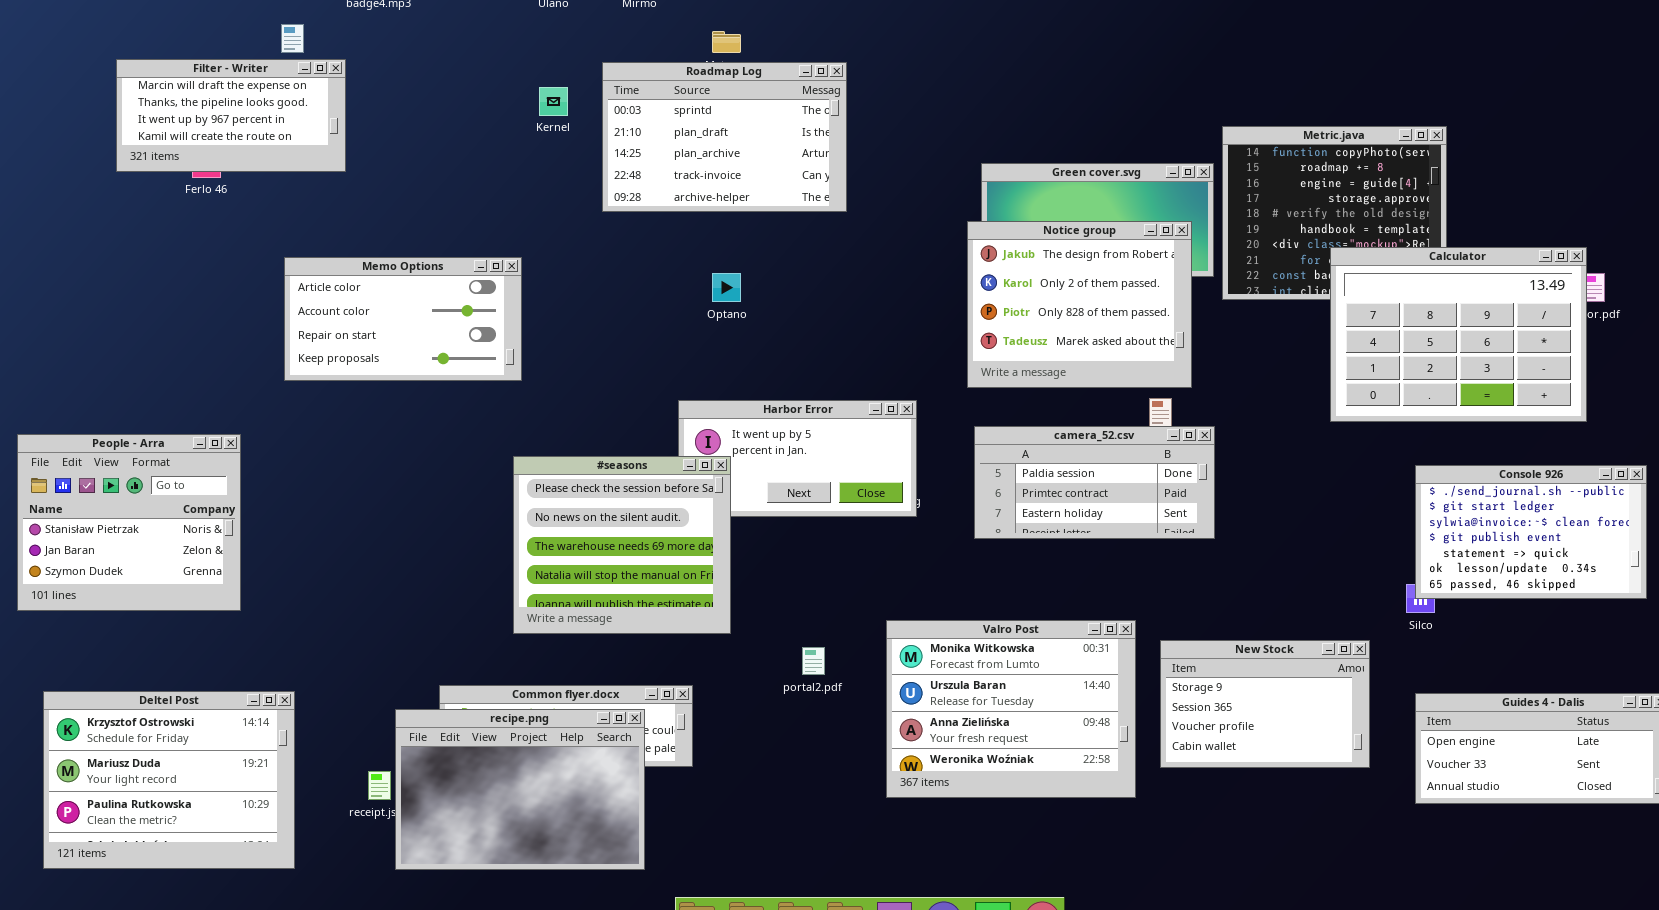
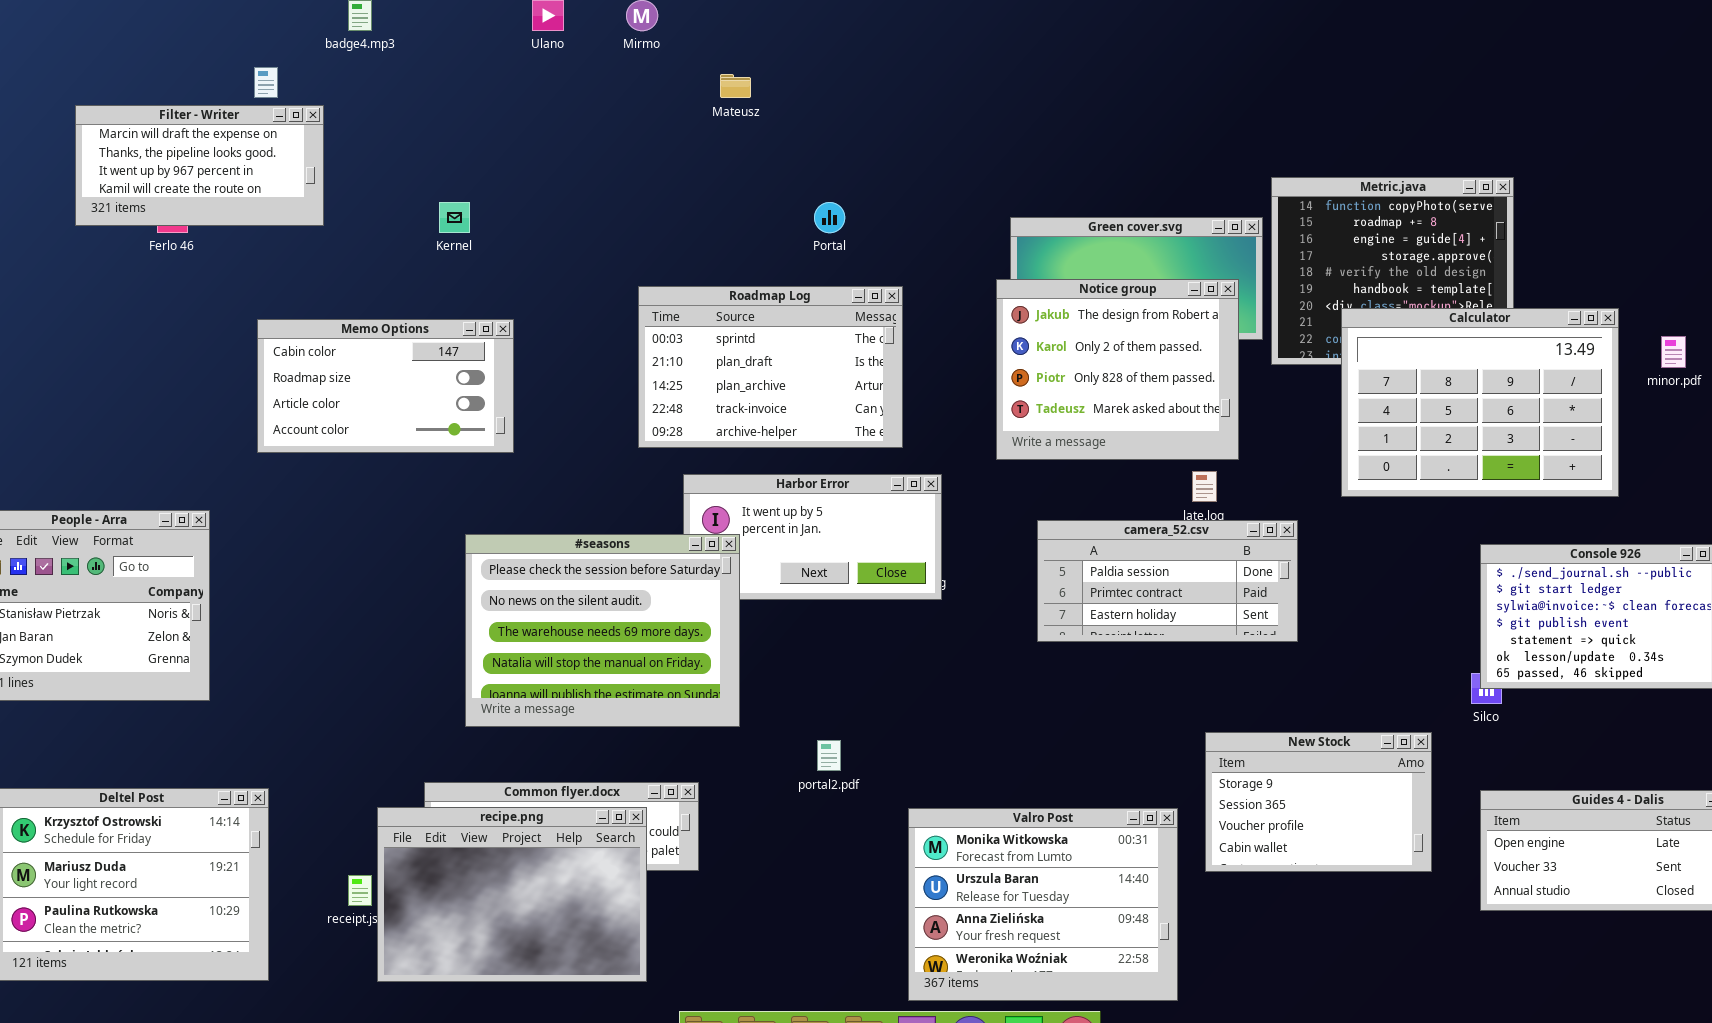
Roadmap Log: [602,62,847,212] -> [638,286,903,448], moved
Kernel: [539,87,568,116] -> [439,202,470,233], moved
Calculator: [1330,247,1587,422] -> [1341,308,1619,497], moved
Memo Options: [284,257,522,381] -> [257,319,514,453], scrolled up 2 rows
camera_52.csv: [974,426,1215,539] -> [1037,520,1298,642], moved
#seasons: [513,456,731,634] -> [465,534,740,727], resized
Valro Post: [886,620,1136,798] -> [908,808,1178,1001], moved

